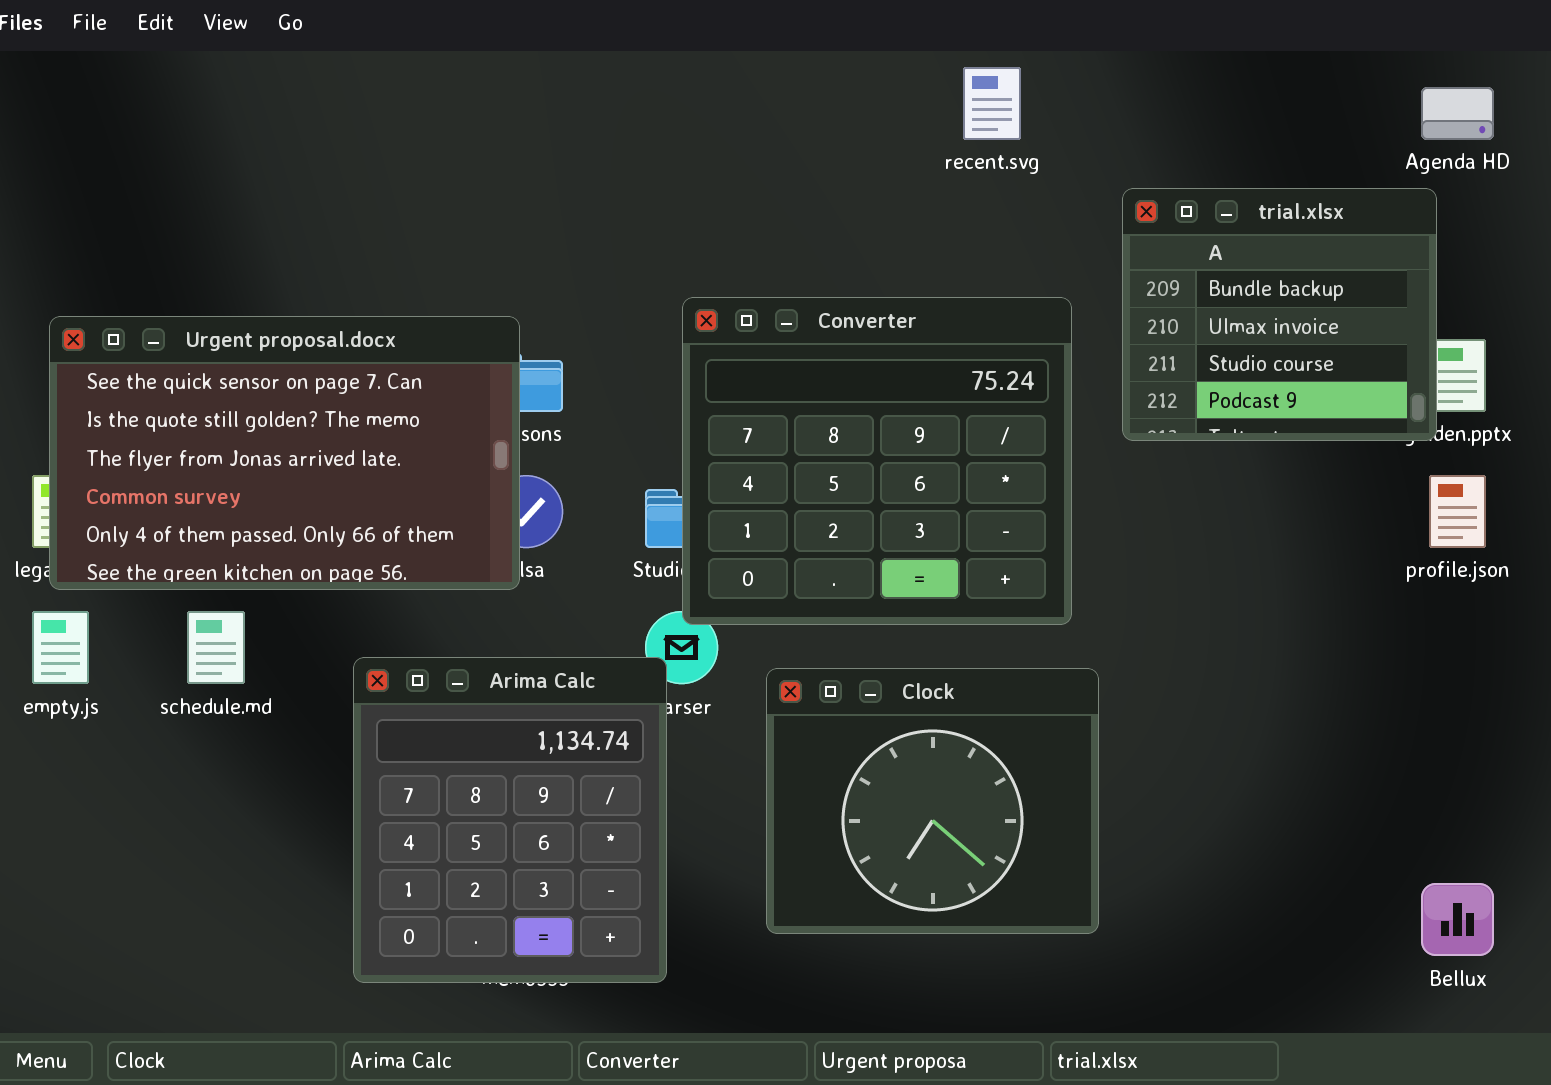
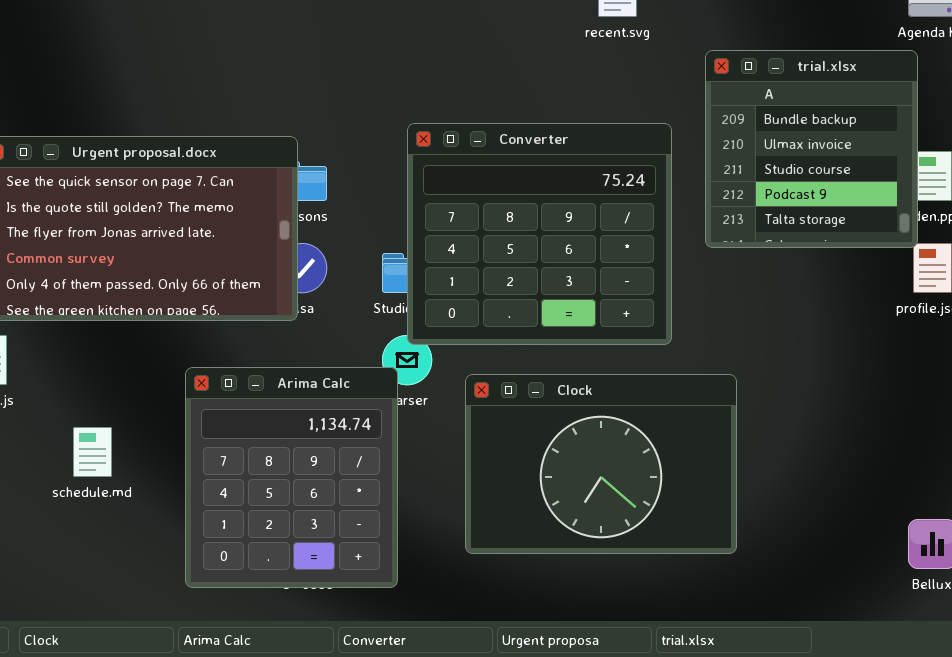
trial.xlsx: [1122,188,1437,441] -> [705,50,918,248], resized
schedule.md: [187,611,245,684] -> [73,427,112,477], moved
Clock: [766,668,1099,934] -> [465,374,737,554], resized

